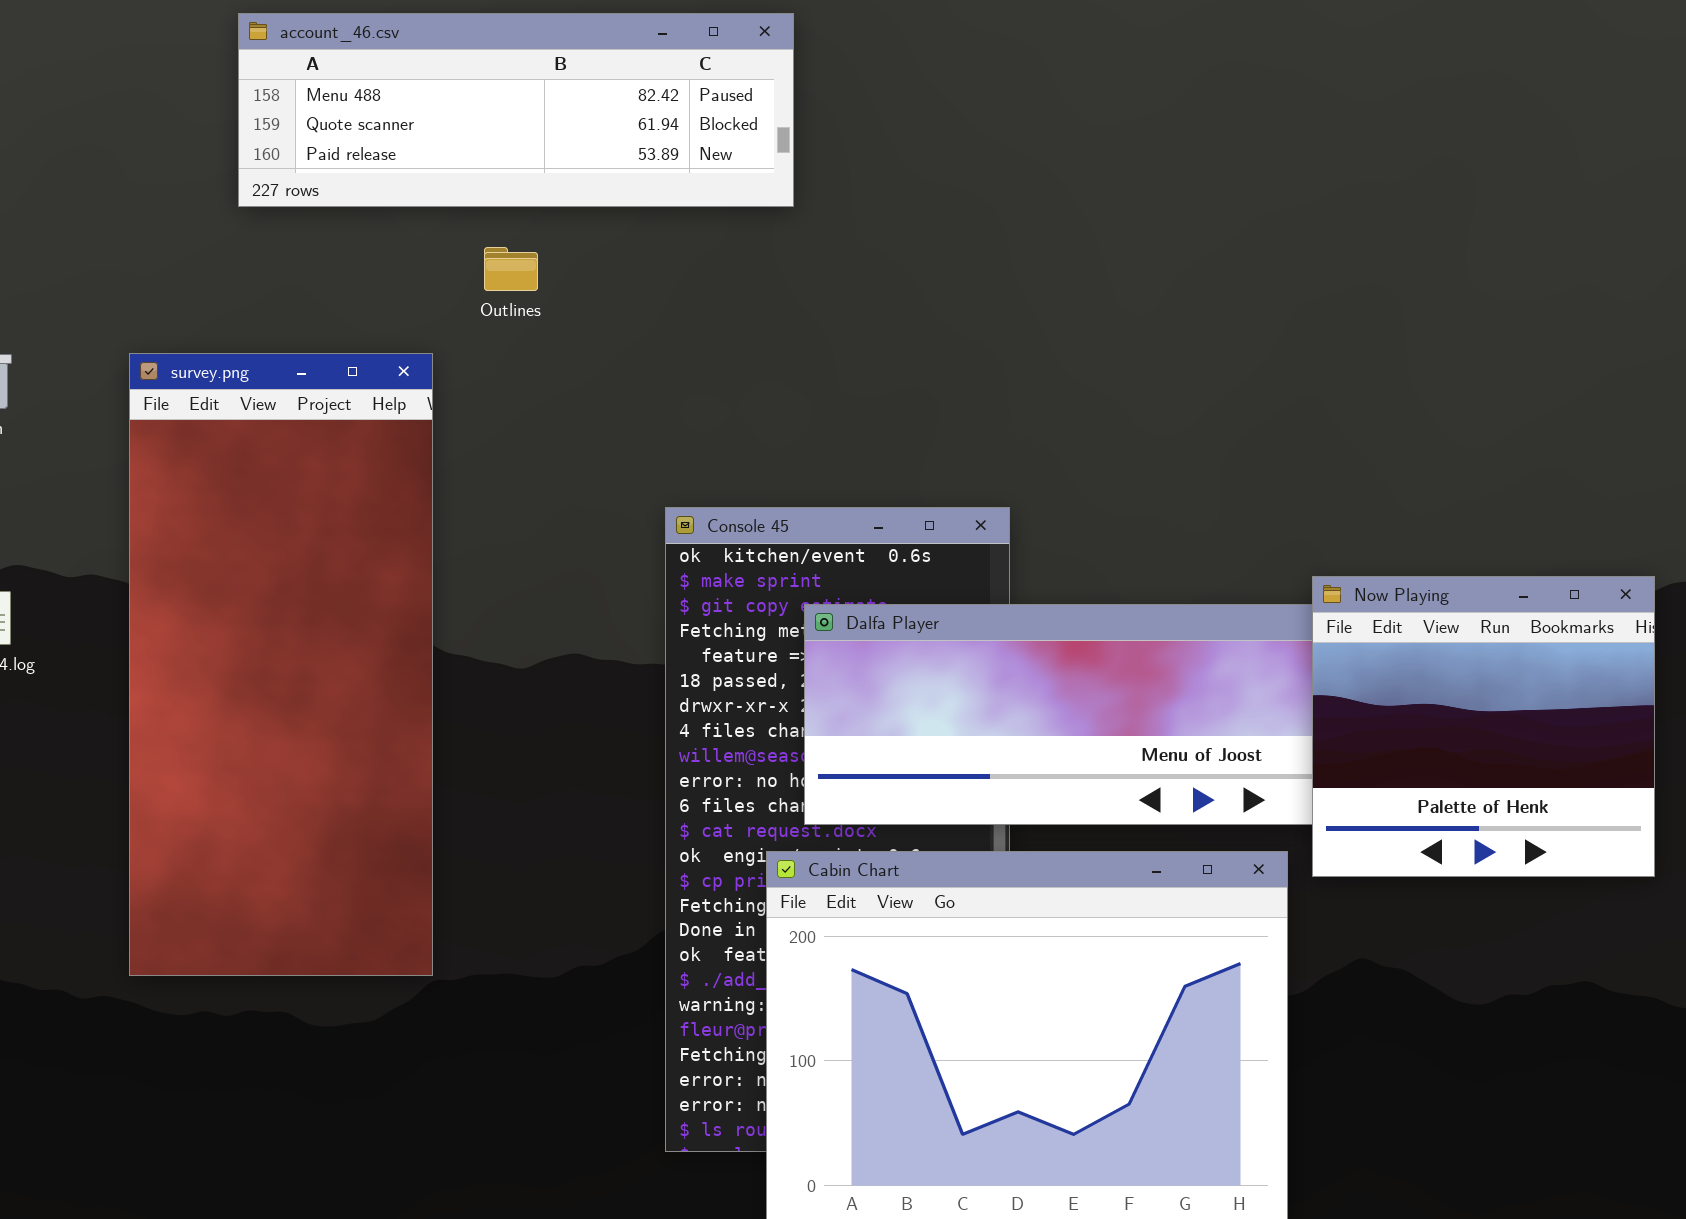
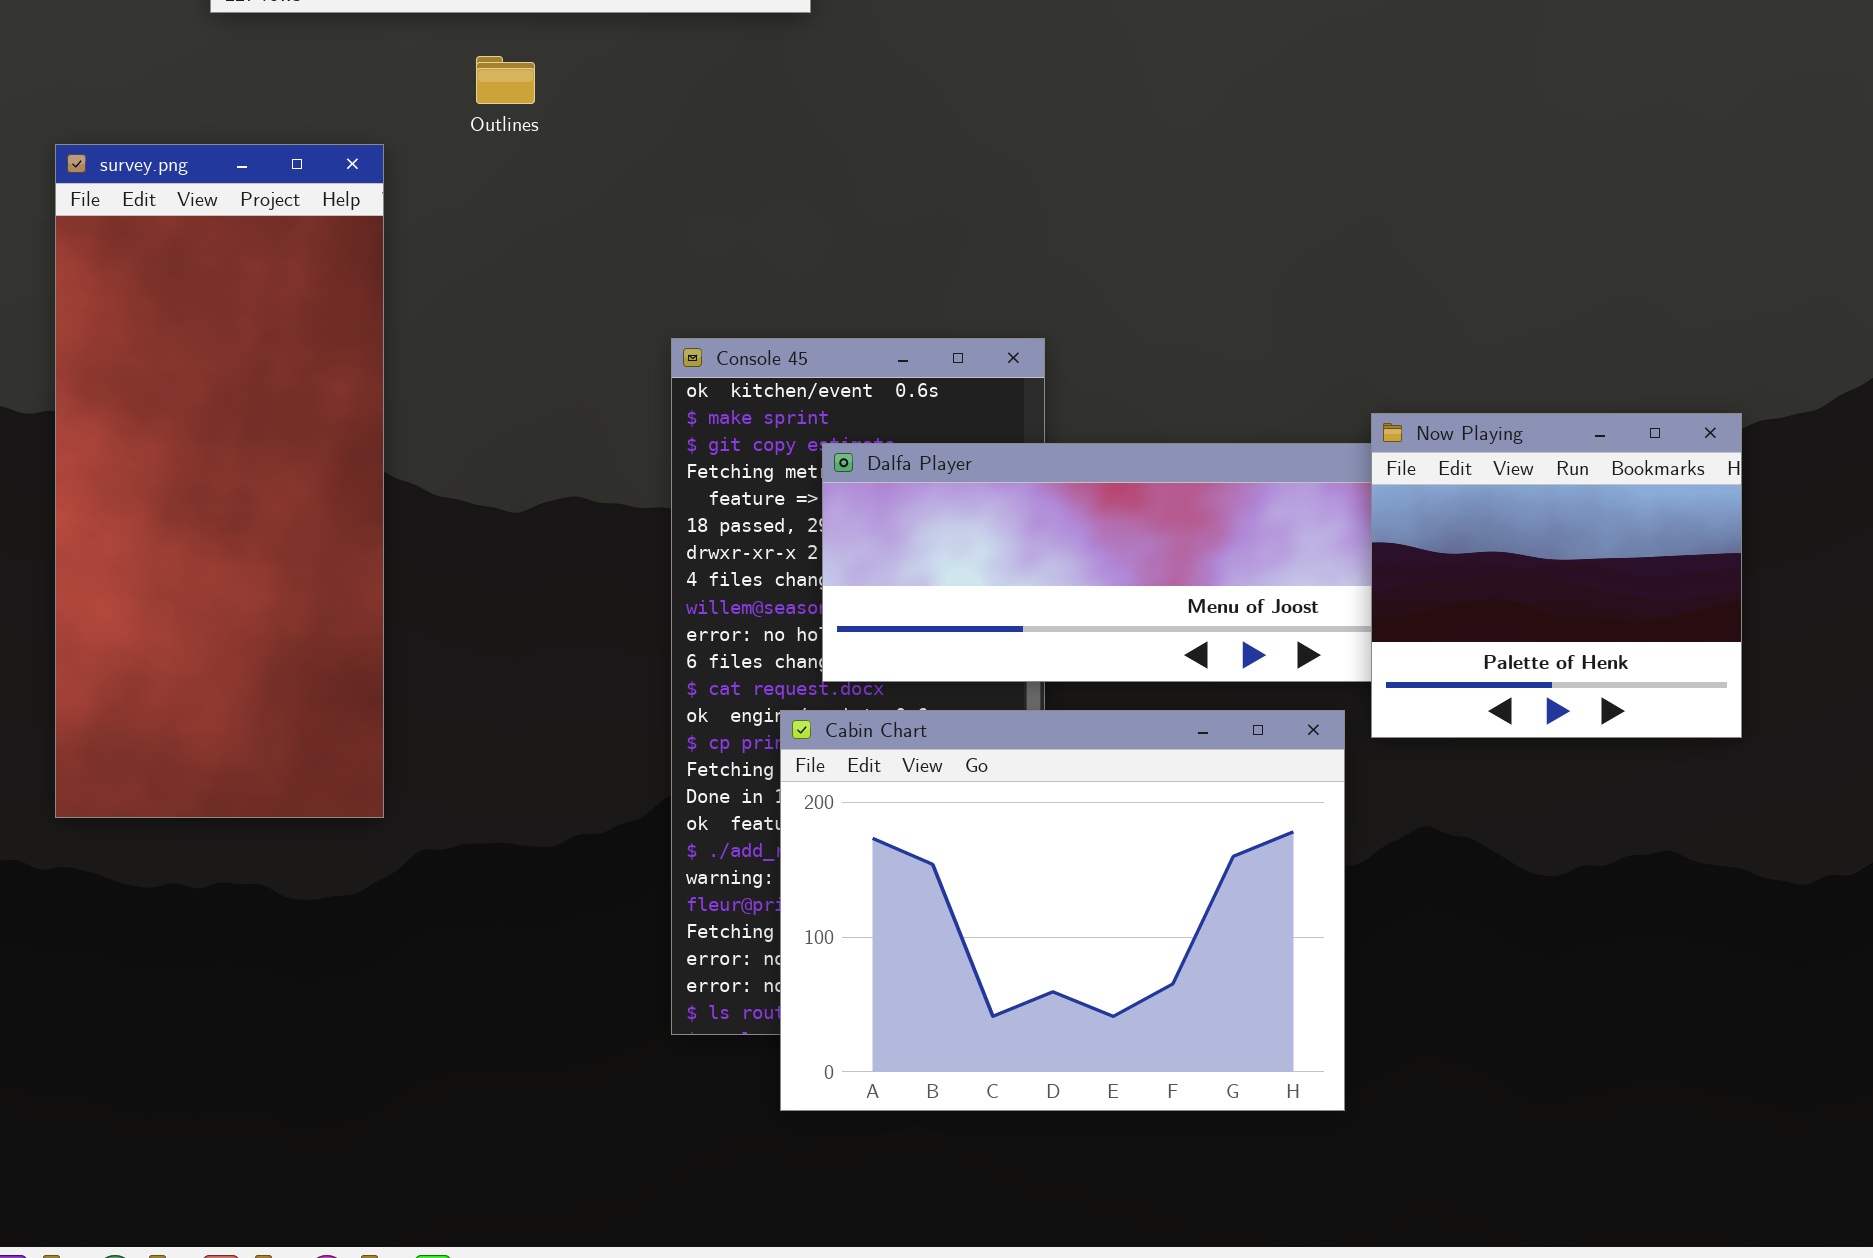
survey.png: [129,353,433,976] -> [55,144,384,818], moved

